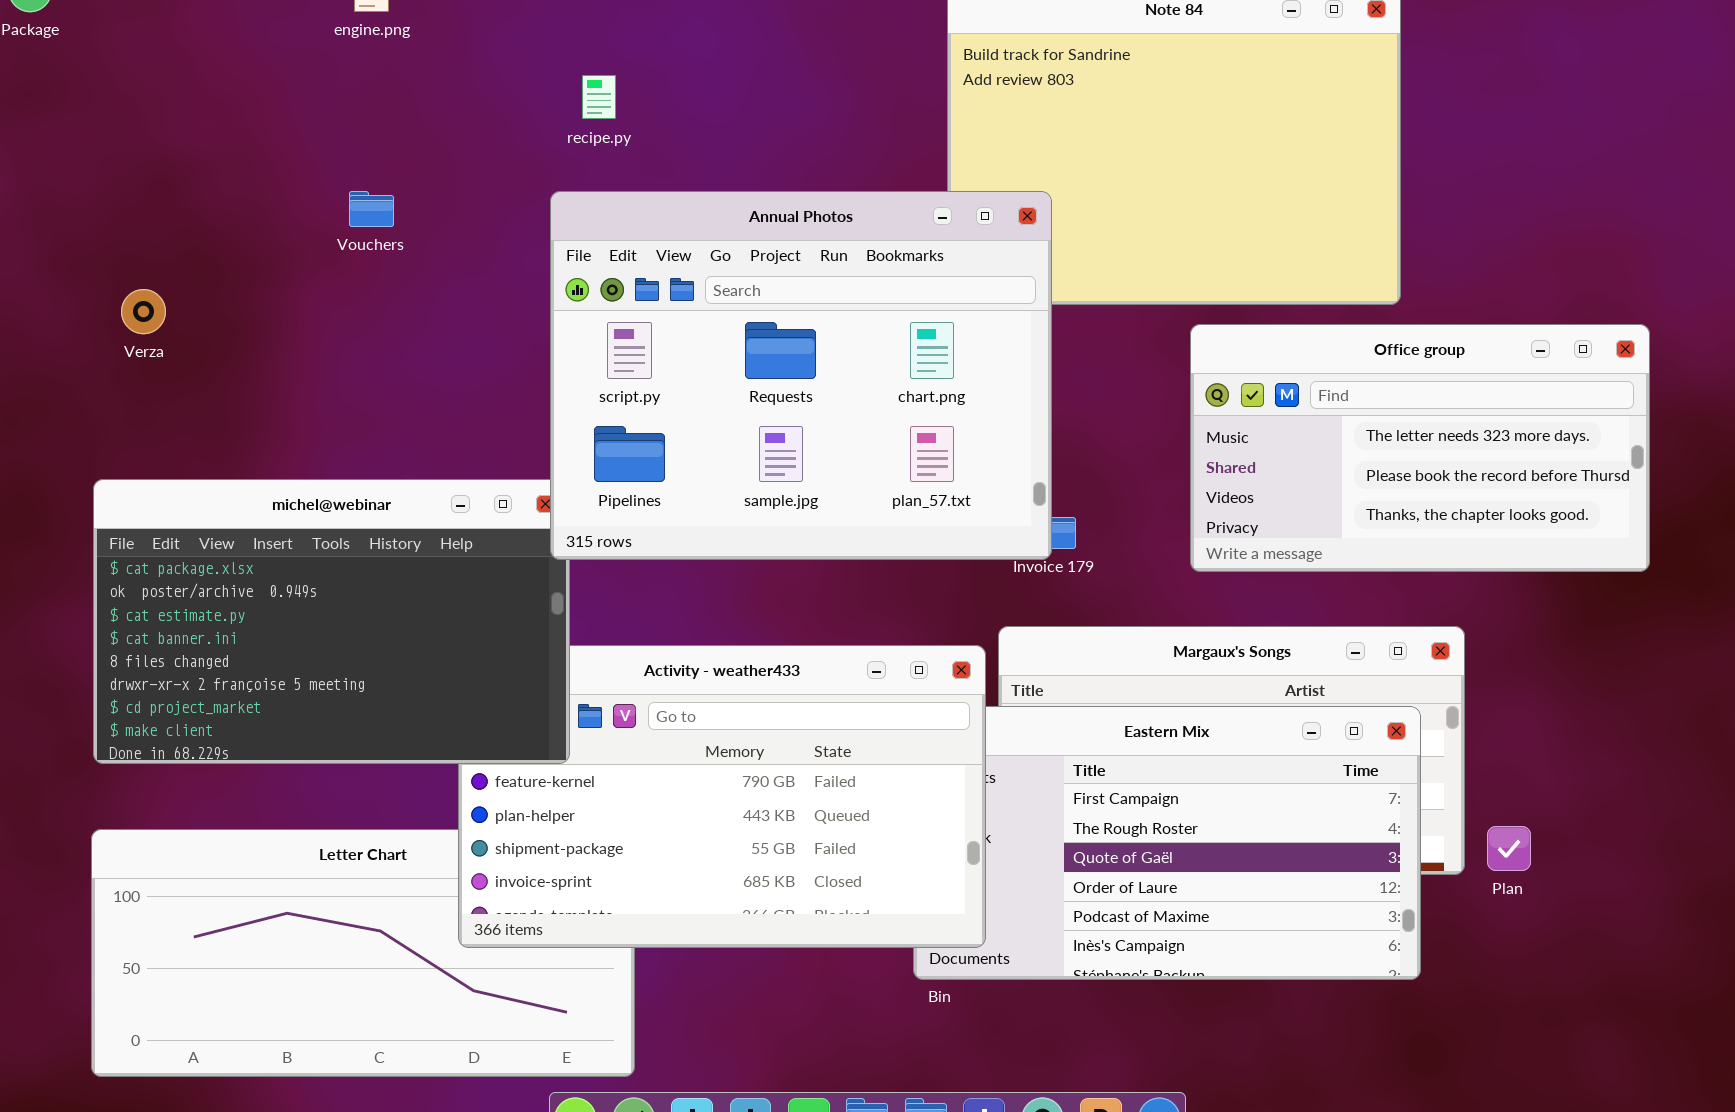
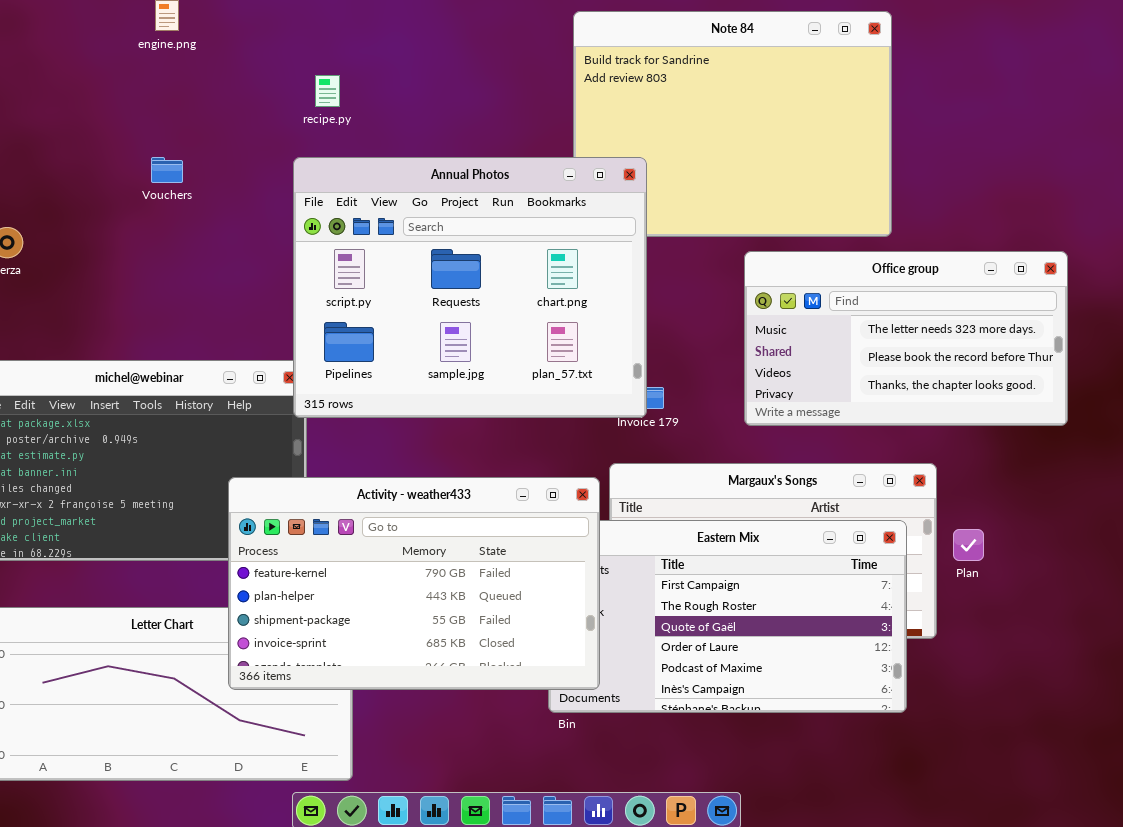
Activity - weather433: [458,645,986,948] -> [228,477,600,690], raised
Plan: [1487,826,1531,871] -> [953,529,984,561], moved

